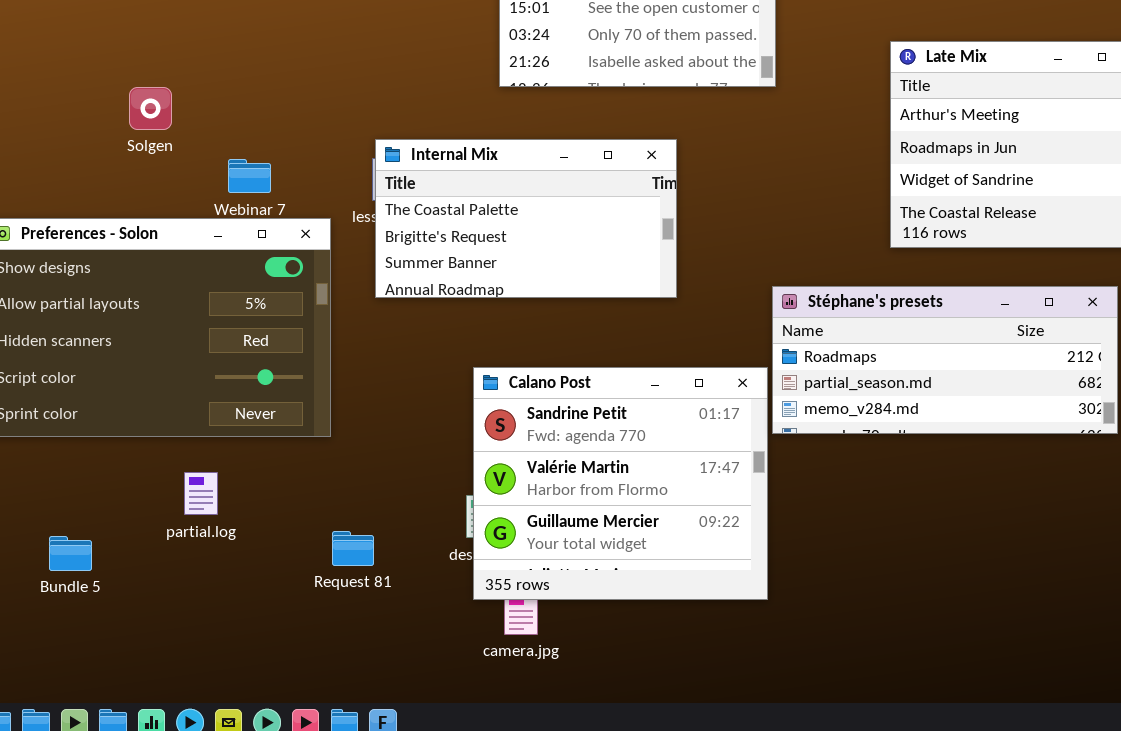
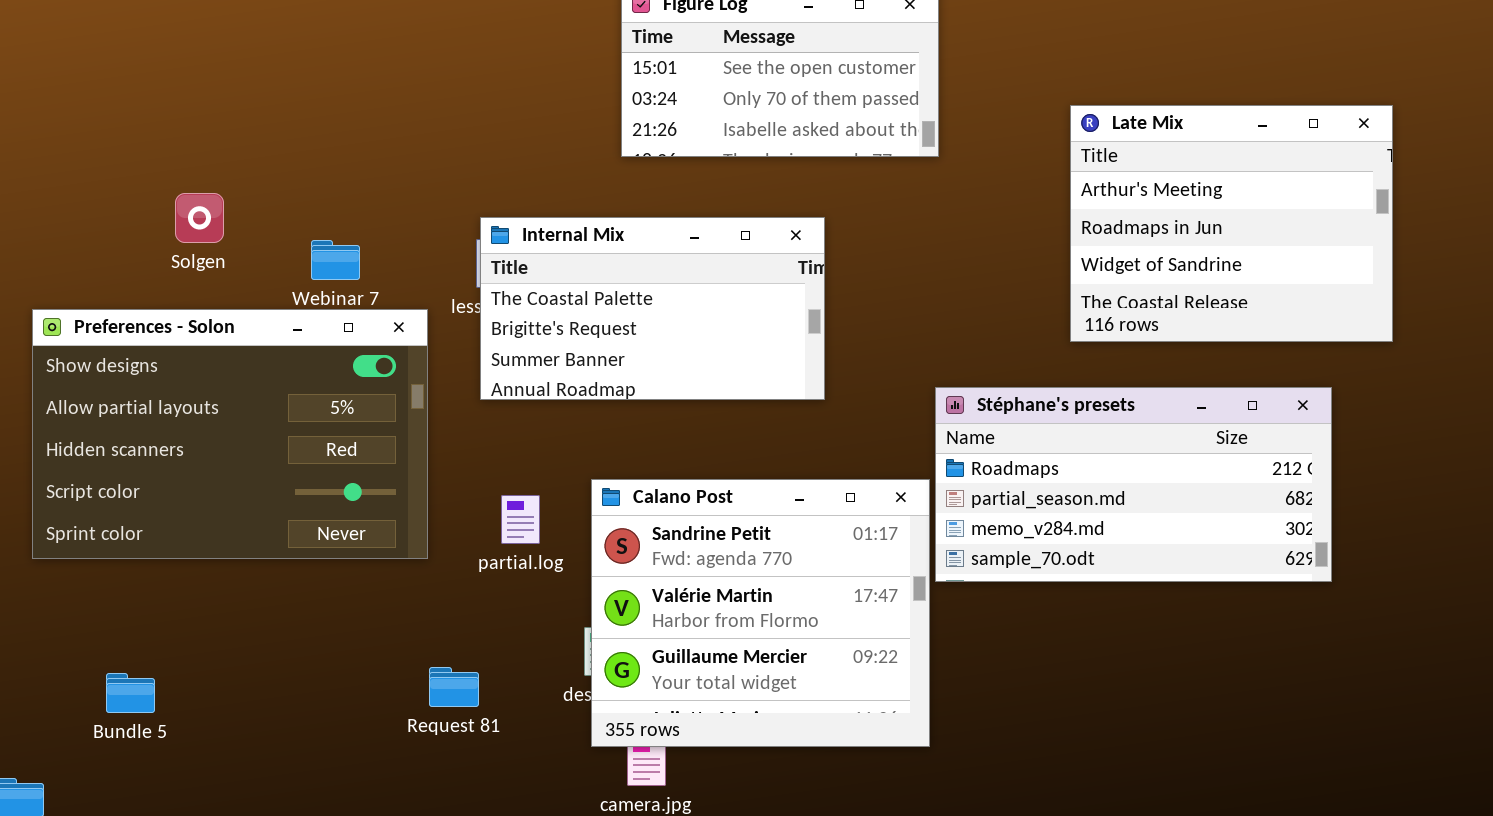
Solgen: [129,87,172,130] -> [175,193,224,243], moved
Stéphane's presets: [772,286,1118,434] -> [935,387,1332,582], resized
partial.log: [184,472,218,515] -> [501,495,540,544], moved

